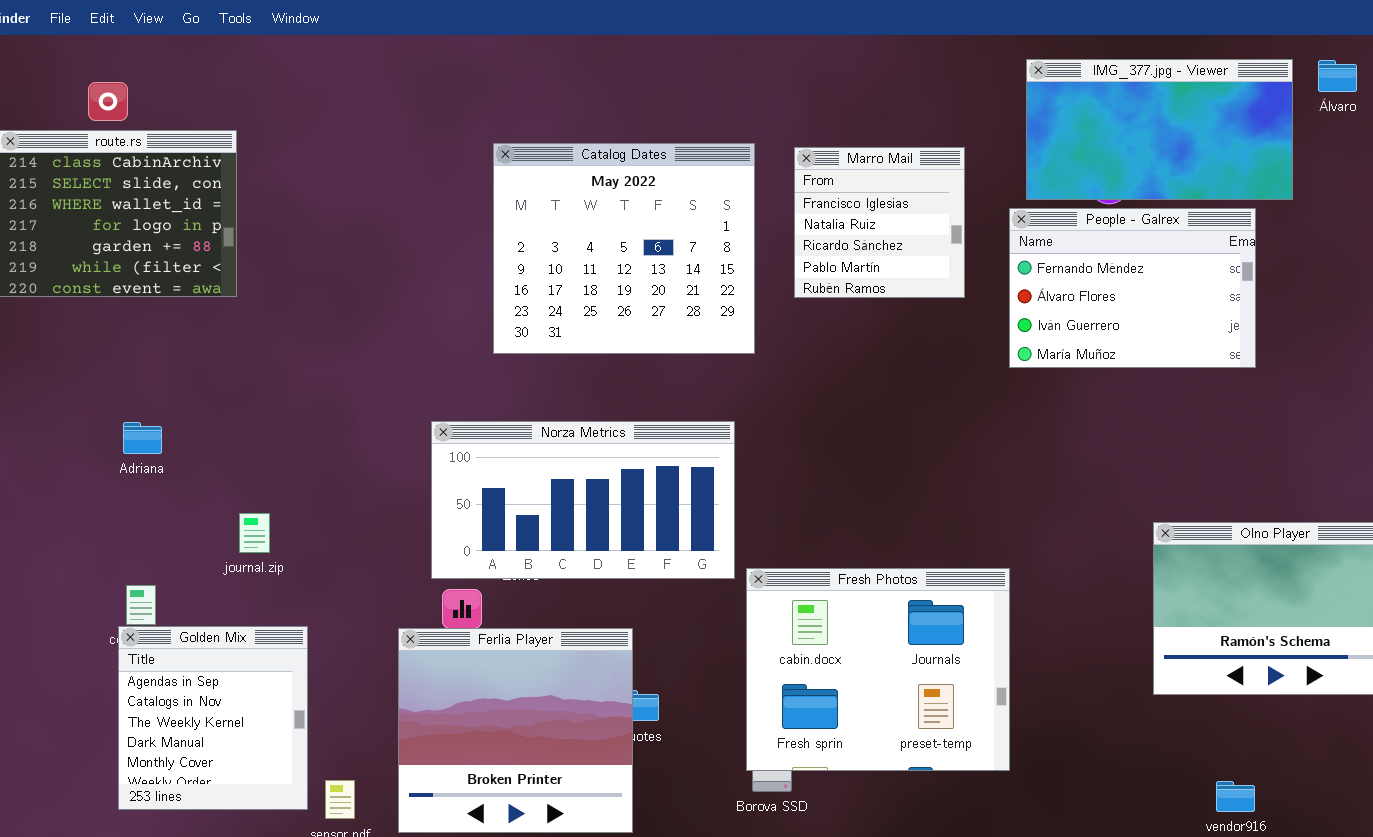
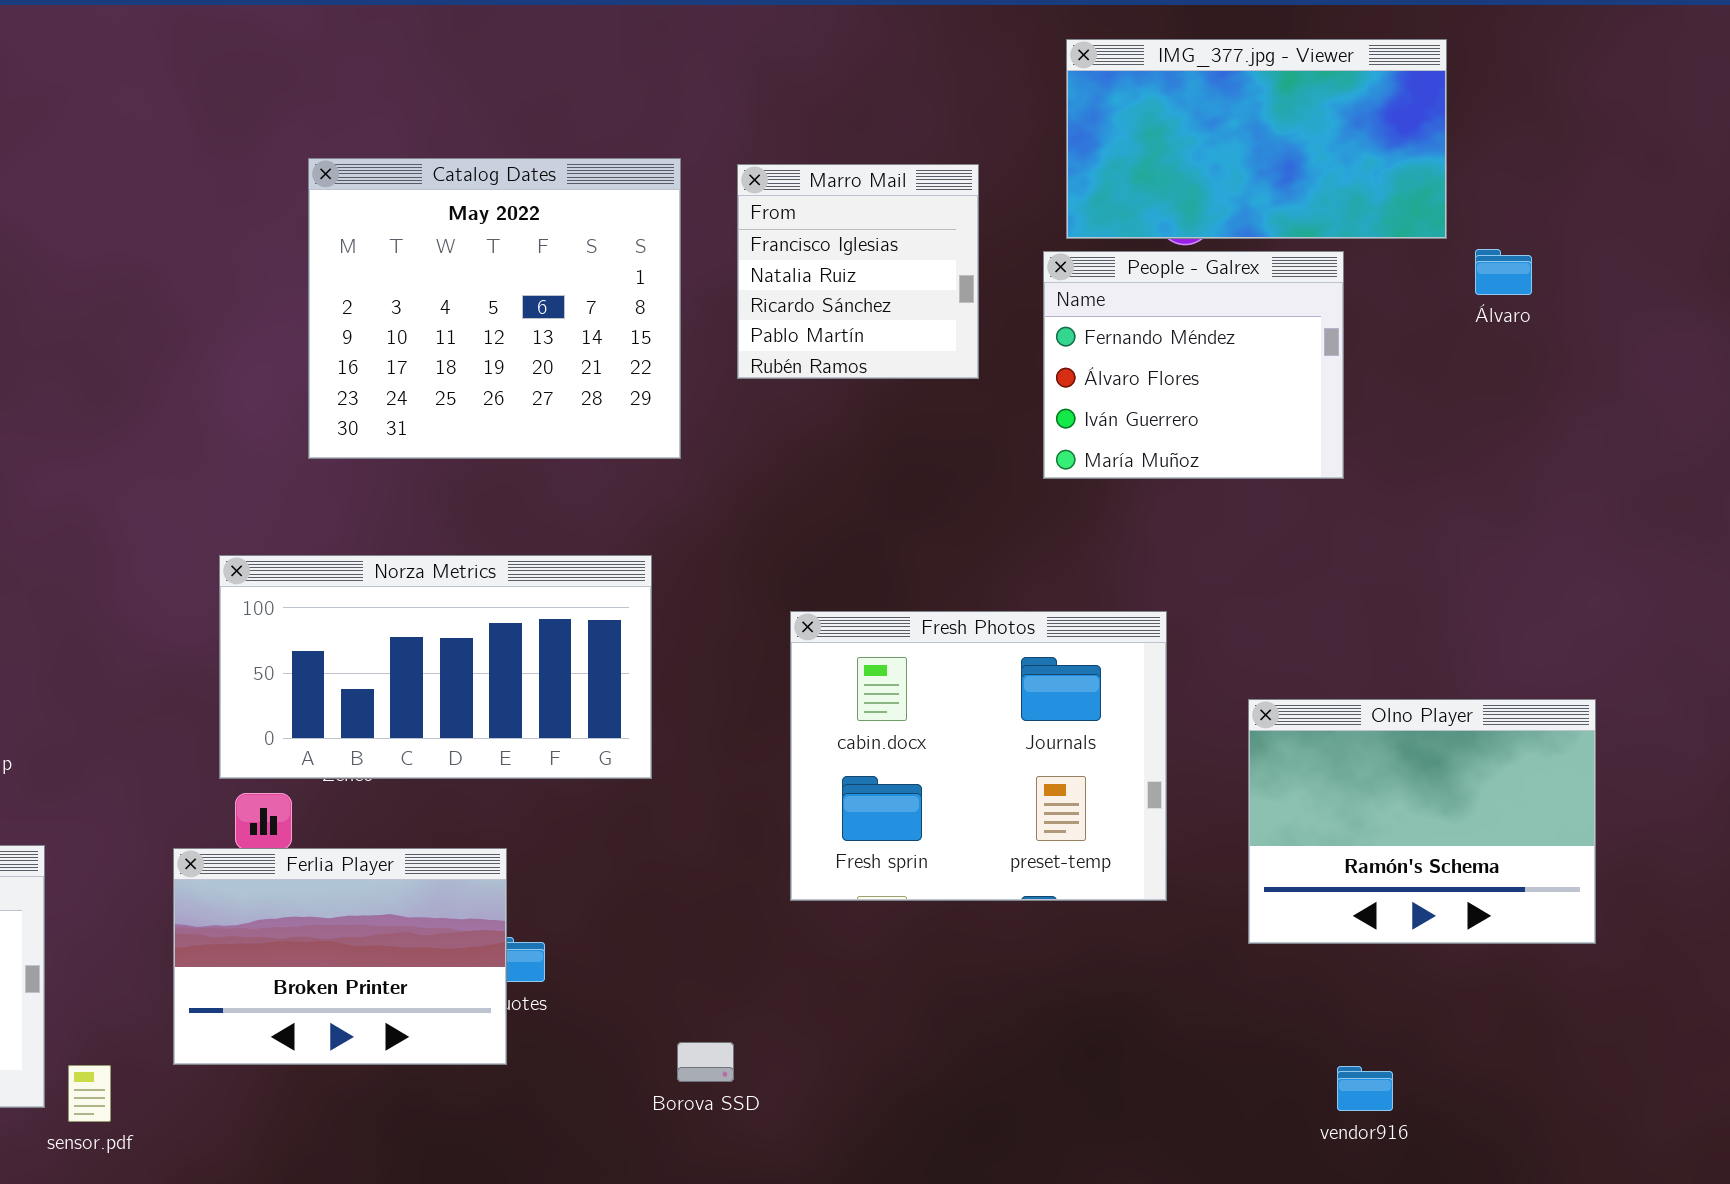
Álvaro: [1318,60,1357,92] -> [1475,249,1532,295], moved
People - Galrex: [1009,208,1256,368] -> [1043,251,1344,479], resized
Fresh Photos: [746,568,1010,771] -> [790,611,1167,901], moved
Ferlia Player: [398,628,633,833] -> [173,848,507,1065], resized

